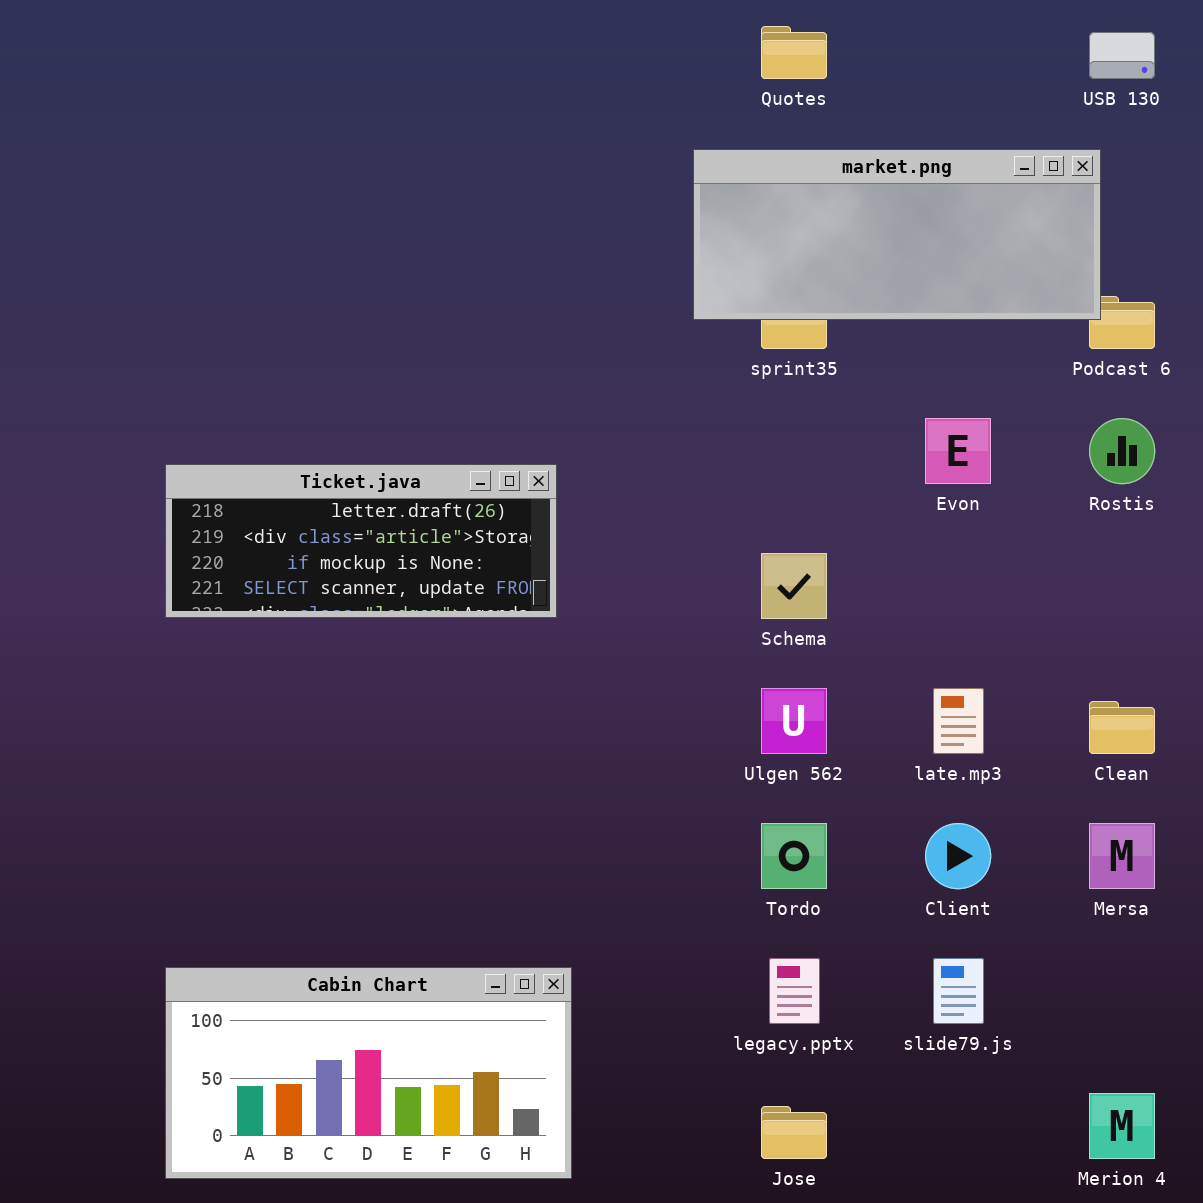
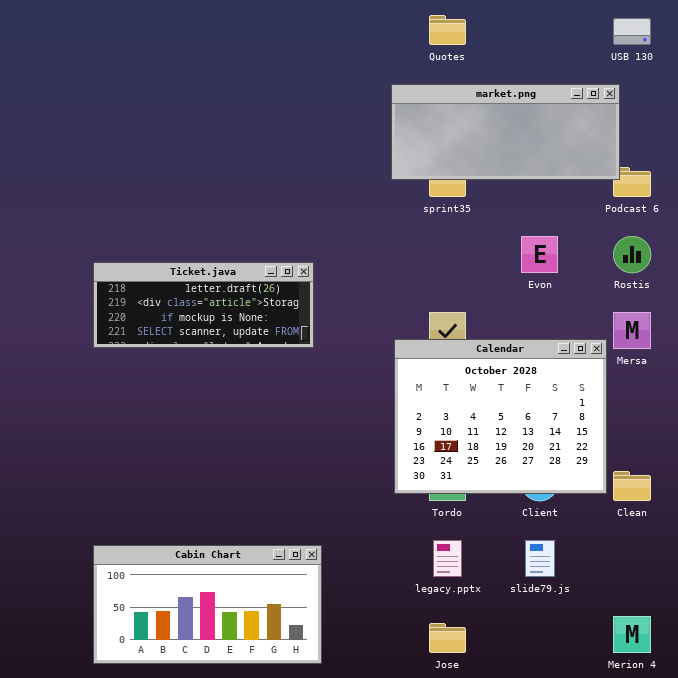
Calendar: none -> [394,339,607,494], opened
Clean: [1089,701,1155,754] -> [613,471,651,501], moved
Mersa: [1089,823,1155,889] -> [613,312,651,349], moved

